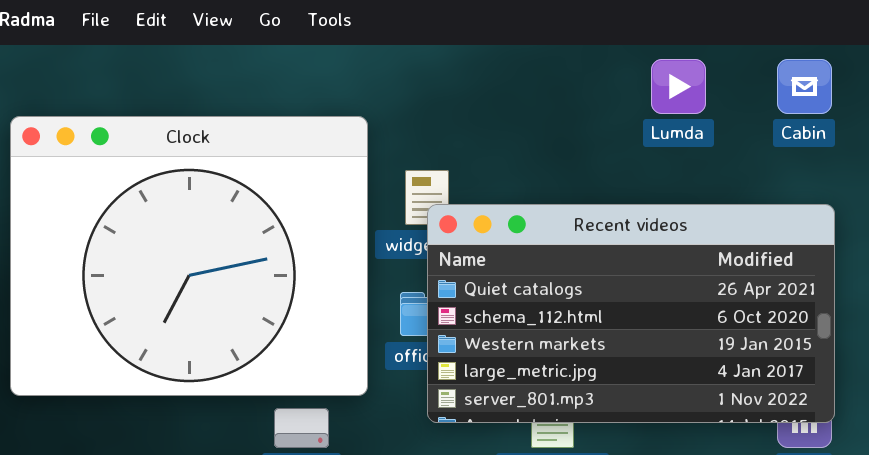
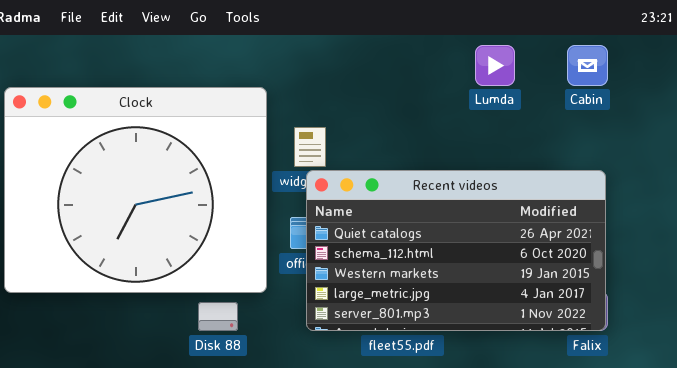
Recent videos: [427,204,835,423] -> [306,170,606,331], moved

